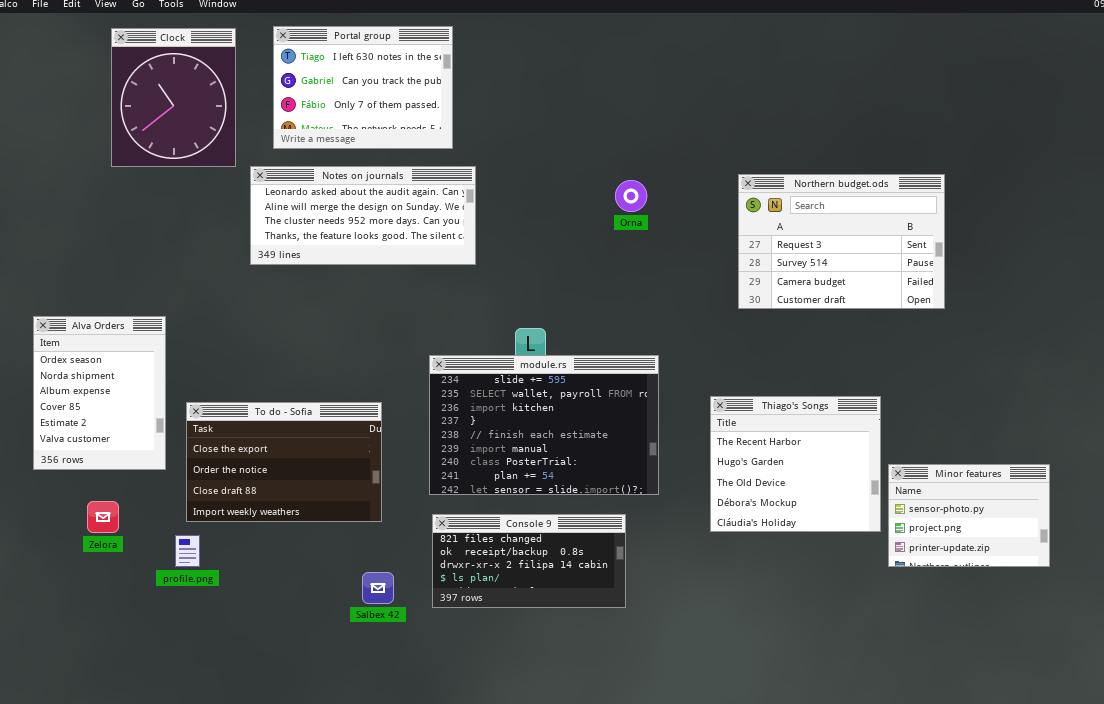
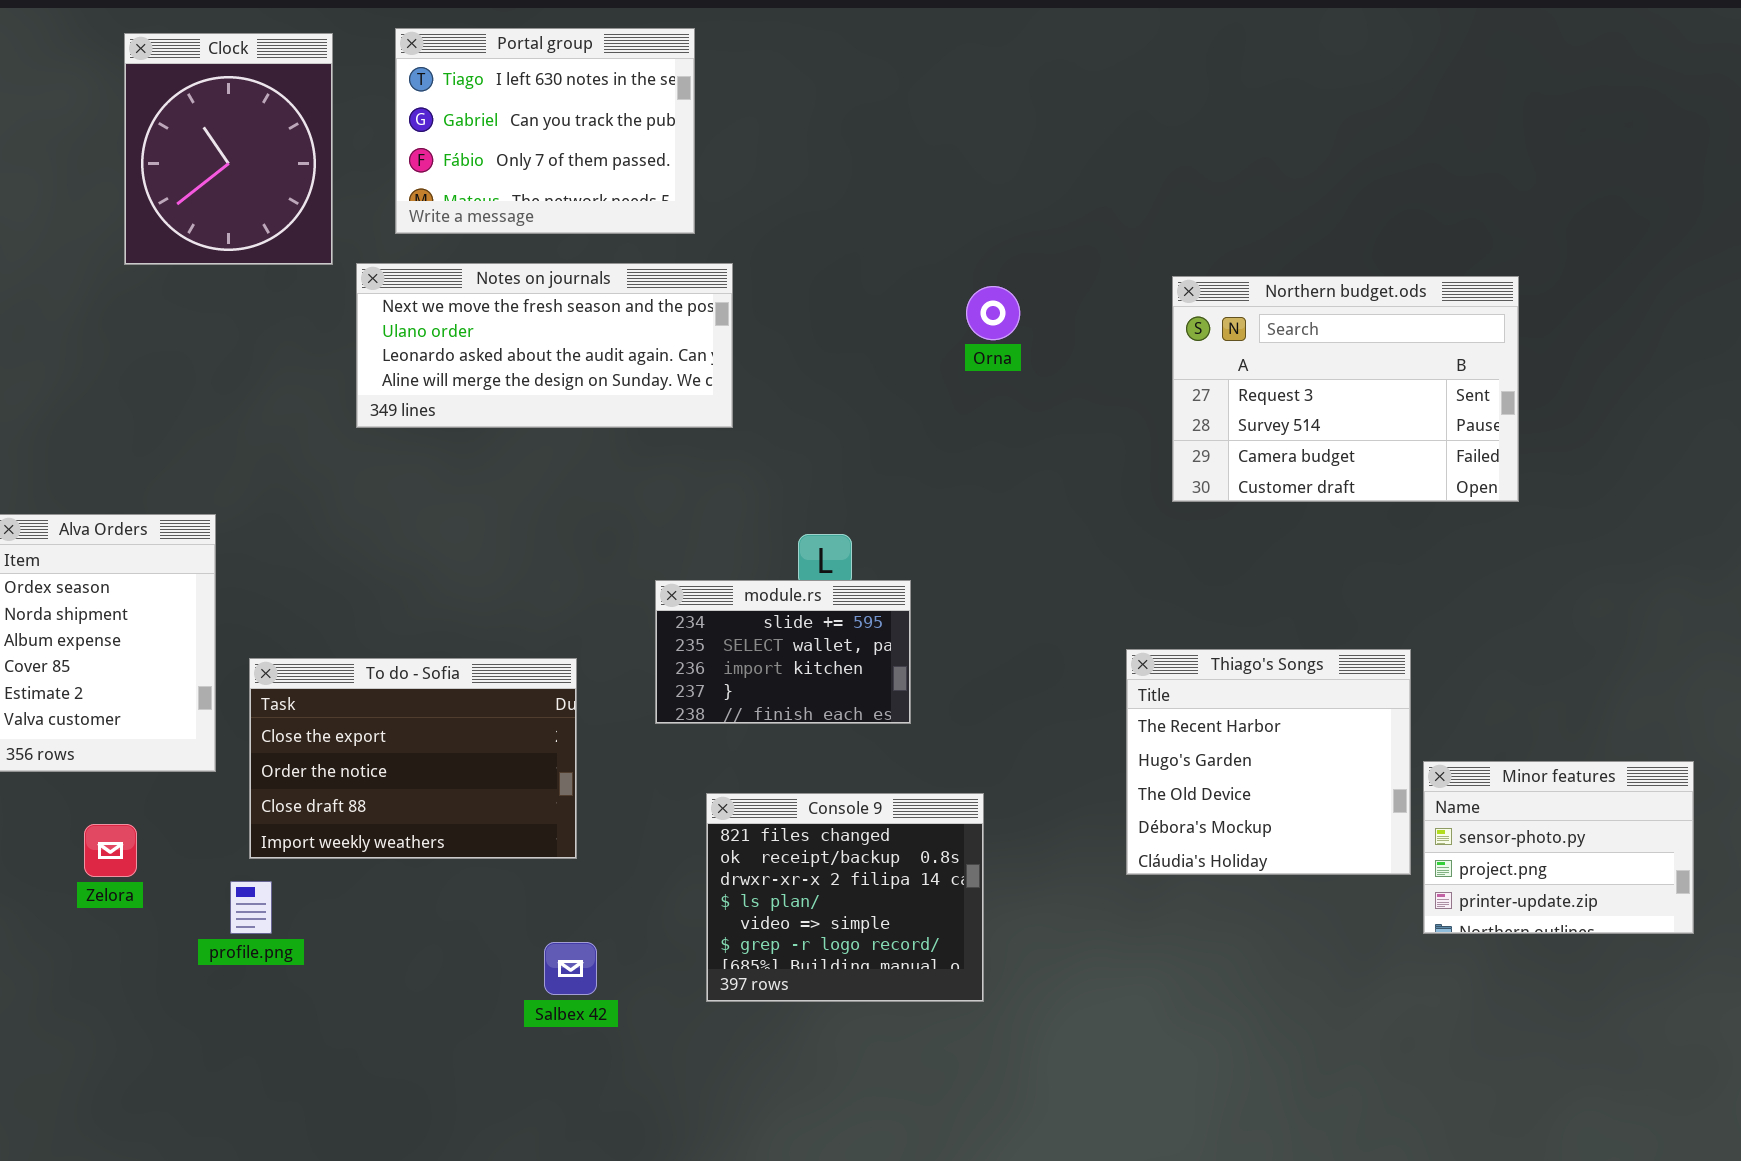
Notes on journals: [250,166,476,265] -> [356,263,733,428], scrolled up 2 rows
module.rs: [429,355,659,495] -> [655,580,911,724], resized
Console 9: [432,514,626,608] -> [706,793,984,1002], resized

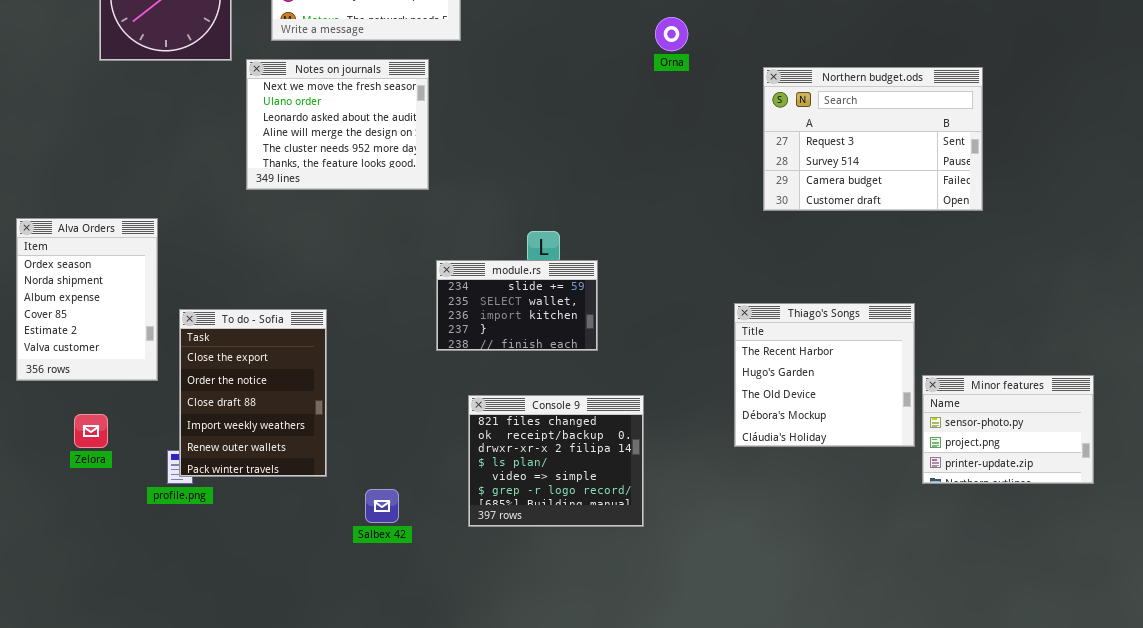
Notes on journals: [356,263,733,428] -> [246,59,429,190], resized
Orna: [966,286,1020,340] -> [655,17,688,51], moved
To do - Sofia: [249,658,577,859] -> [179,309,327,477], resized

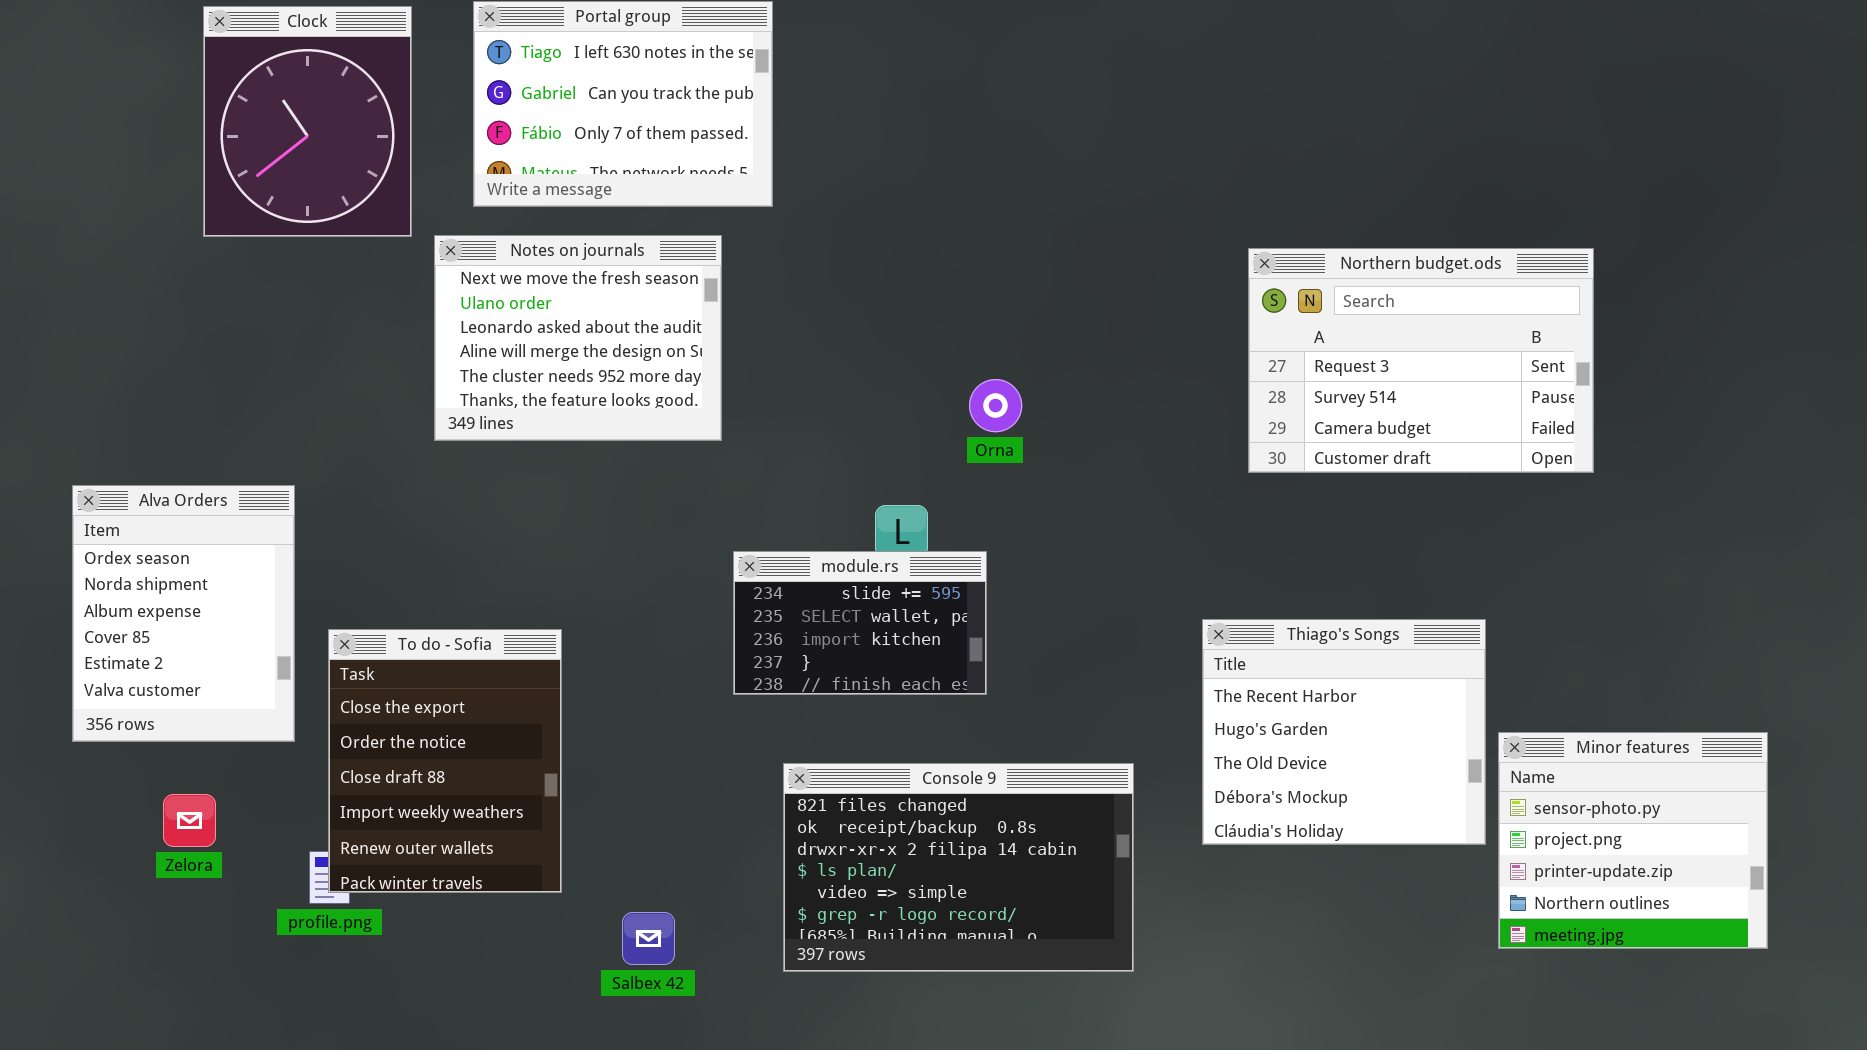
Orna: [655,17,688,51] -> [969,379,1022,432], moved
Minor features: [922,375,1094,484] -> [1498,732,1768,949], resized
Console 9: [468,395,644,527] -> [783,763,1134,972], resized

